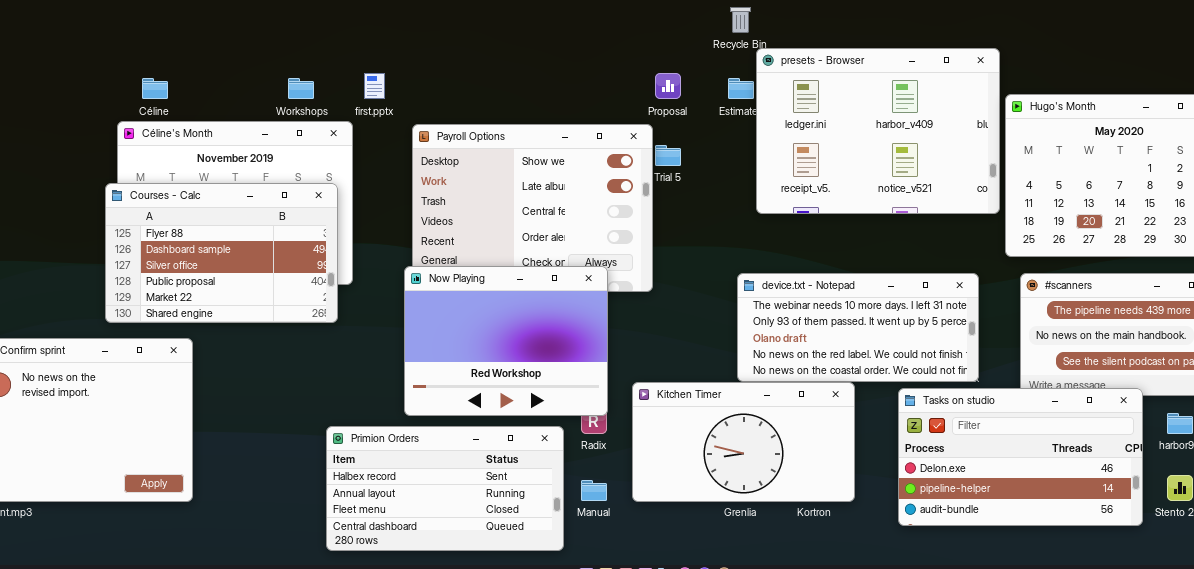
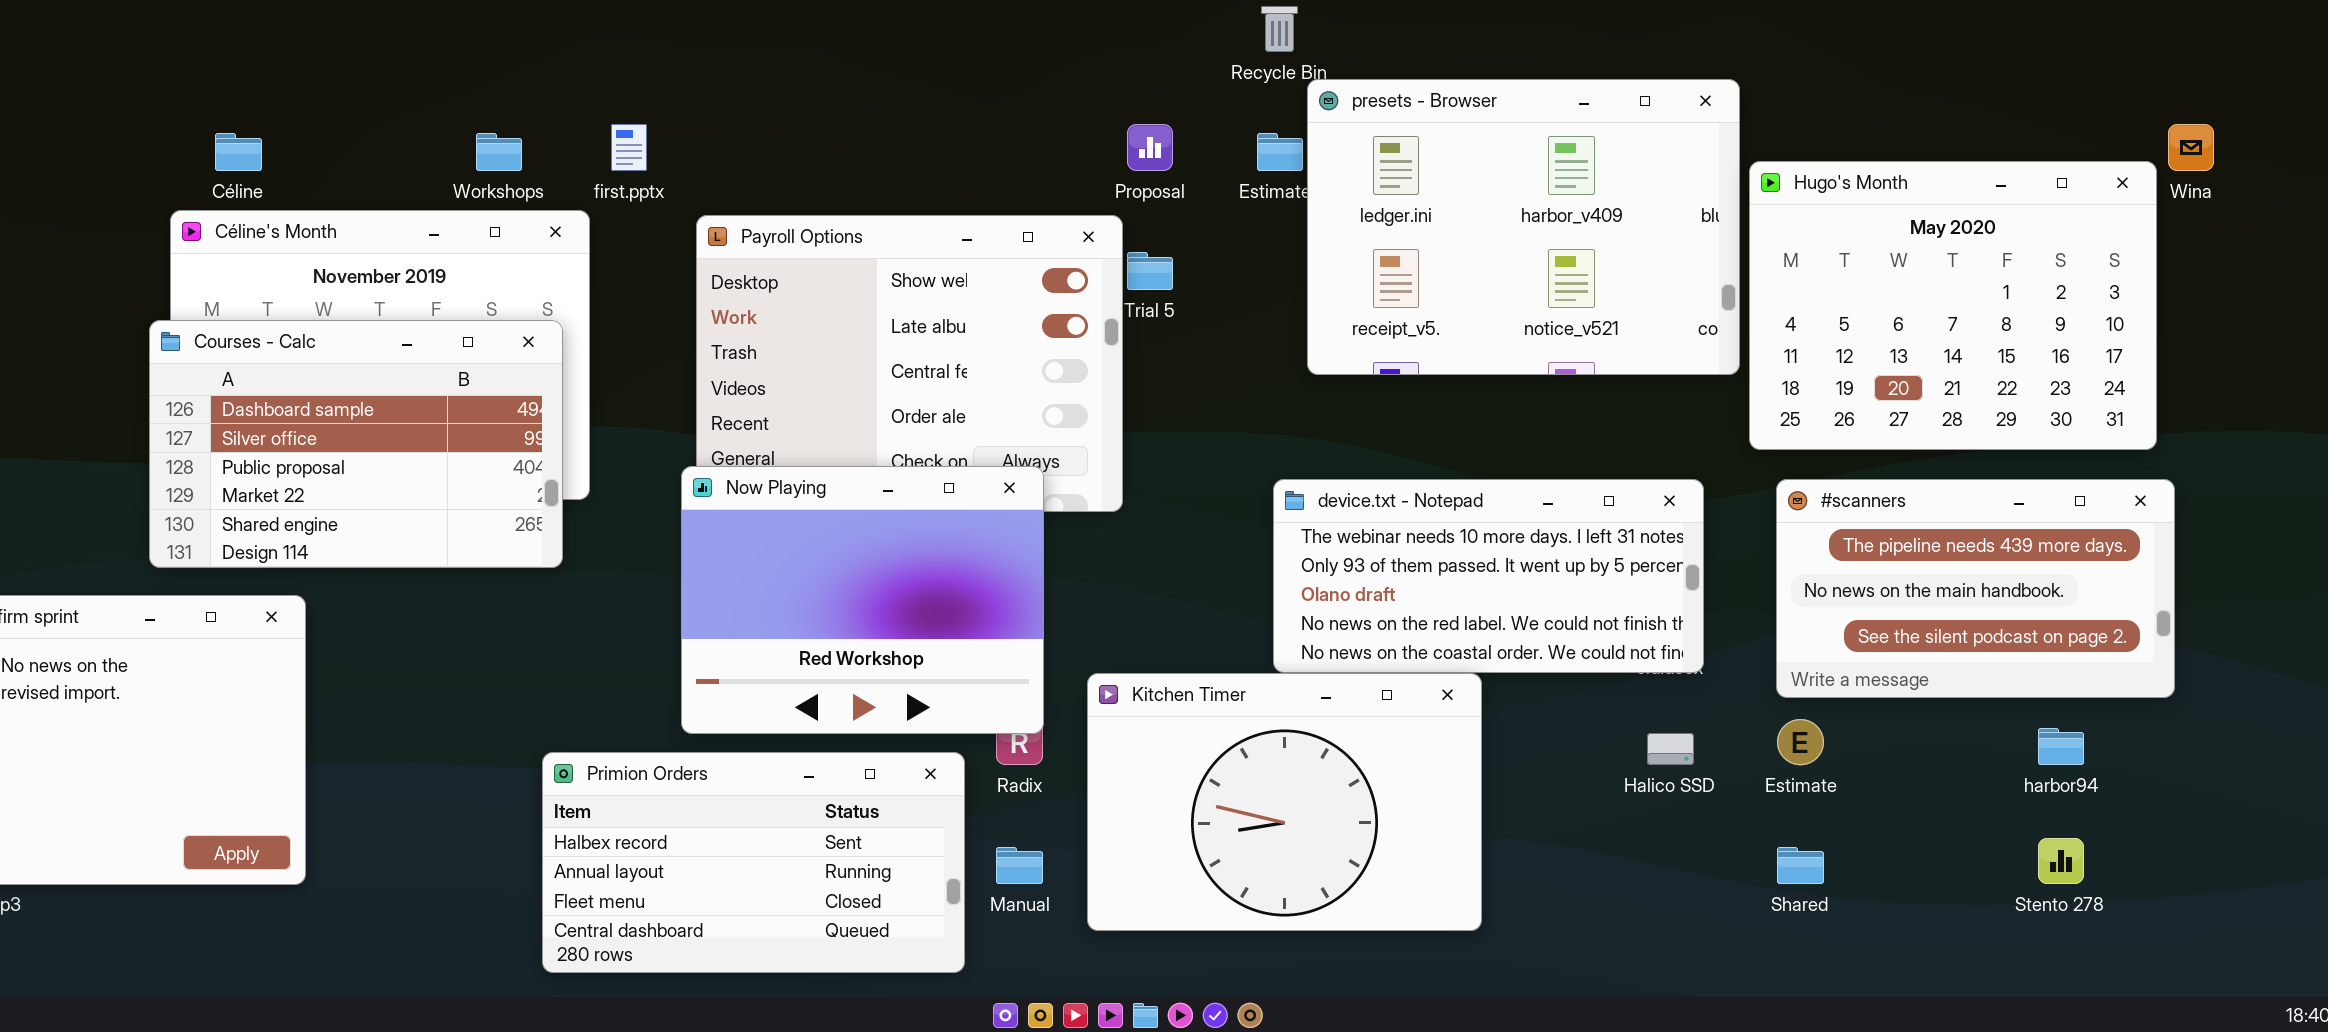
Courses - Calc: [105,183,338,323] -> [149,320,563,568], scrolled down 1 row
Kitchen Timer: [632,382,855,502] -> [1087,673,1482,931], resized
Tasks on studio: [898,388,1143,526] -> none, closed

